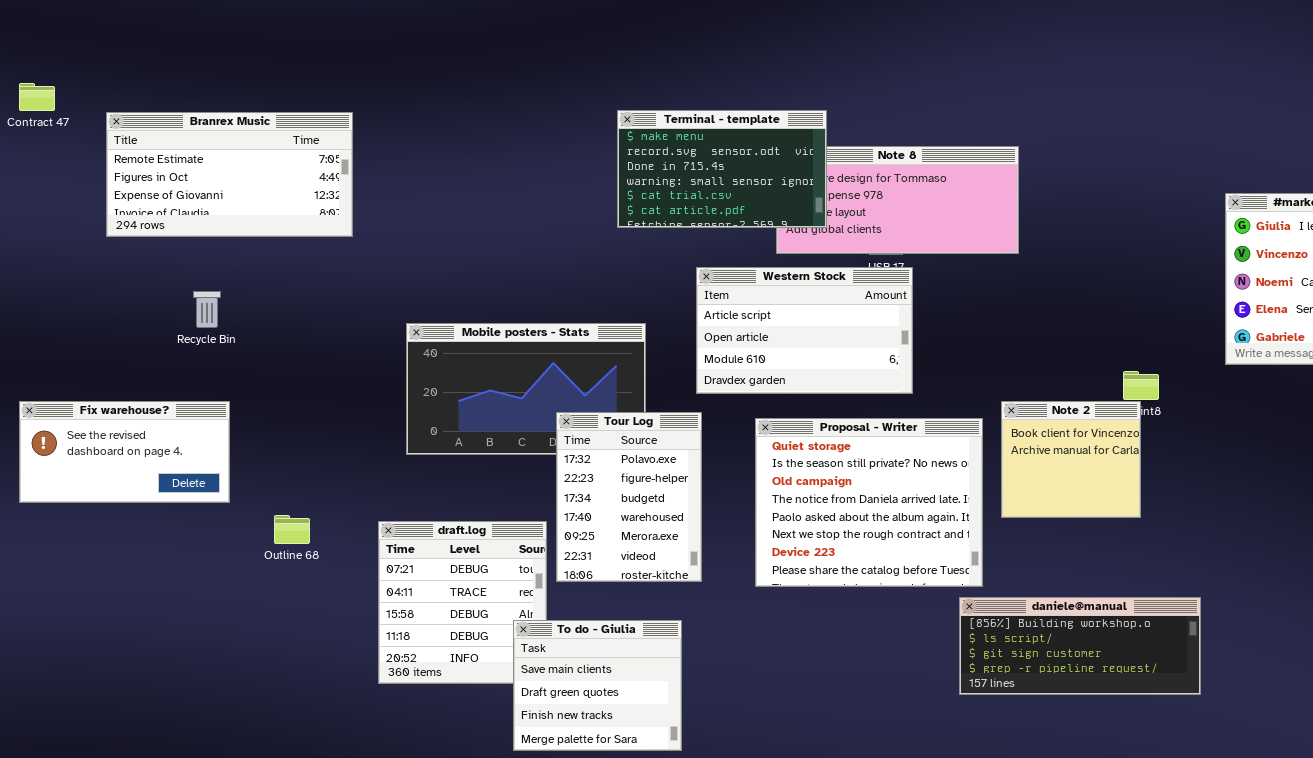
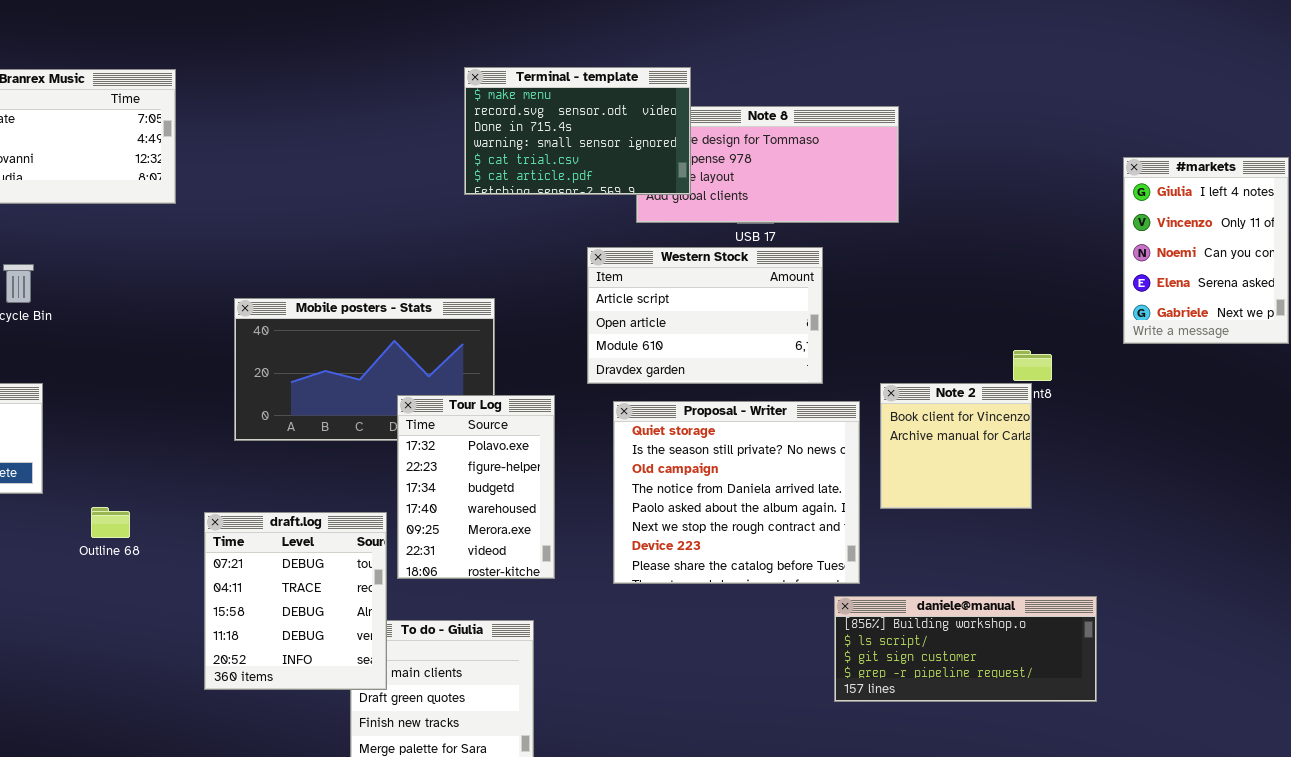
Western Stock: [696,267,913,394] -> [587,247,823,384], moved
draft.log: [378,521,547,684] -> [204,512,387,690], raised

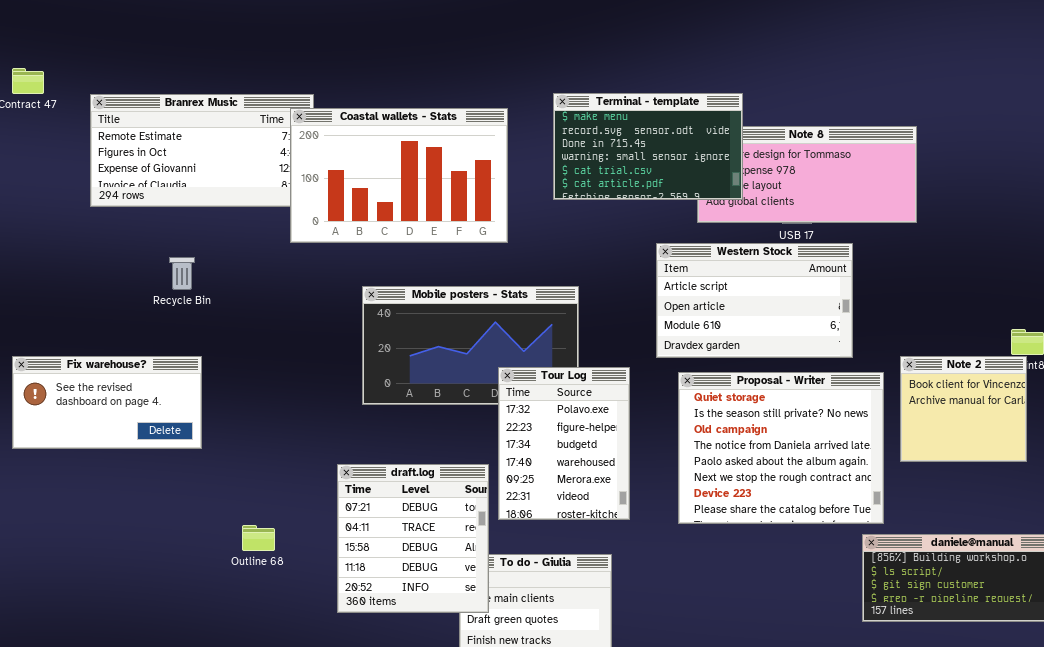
Coastal wallets - Stats: none -> [290,108,508,243], opened
Outline 68: [91,507,130,538] -> [242,525,275,551], moved

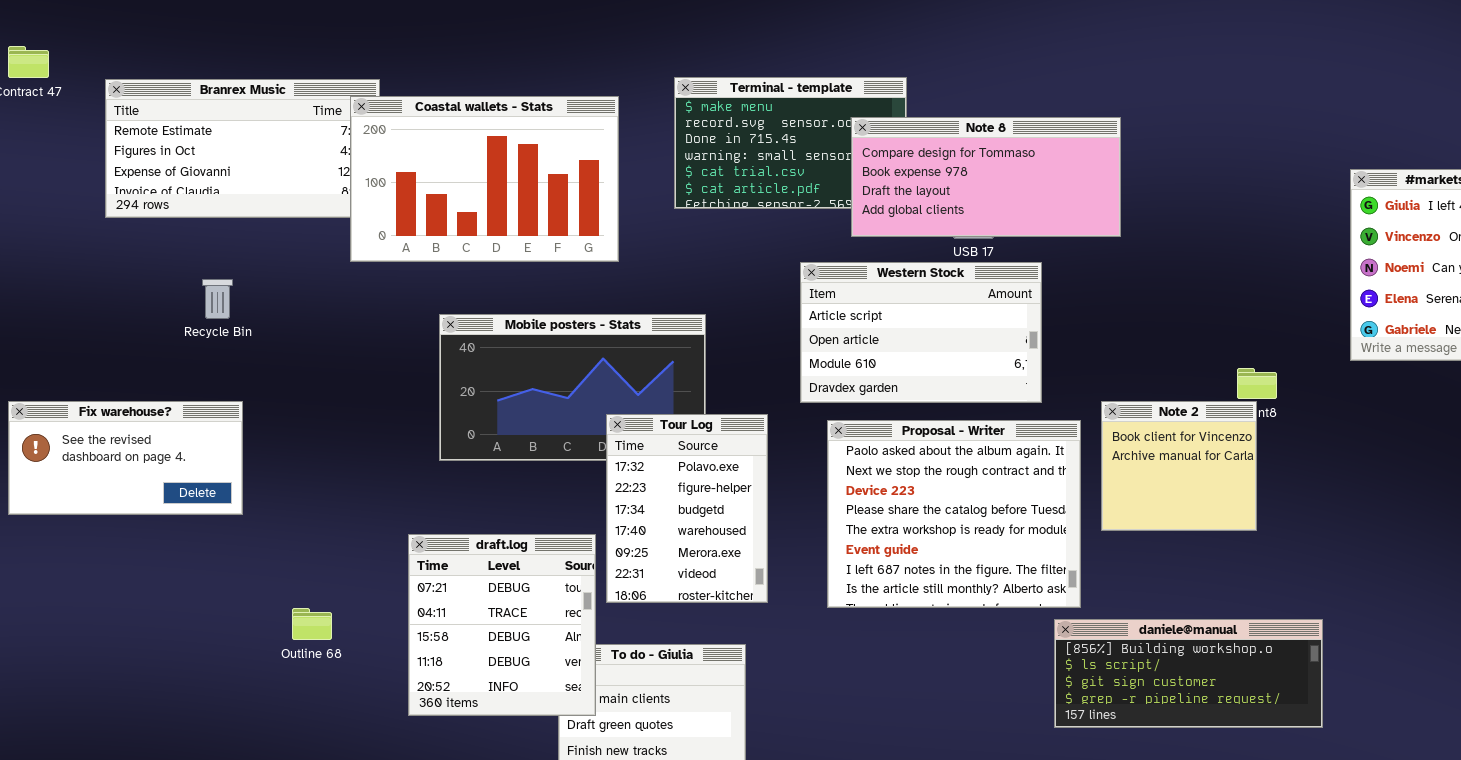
Note 8: [697,126,917,223] -> [851,117,1121,237], raised
Proposal - Writer: [678,372,884,524] -> [827,420,1081,608], scrolled down 4 rows

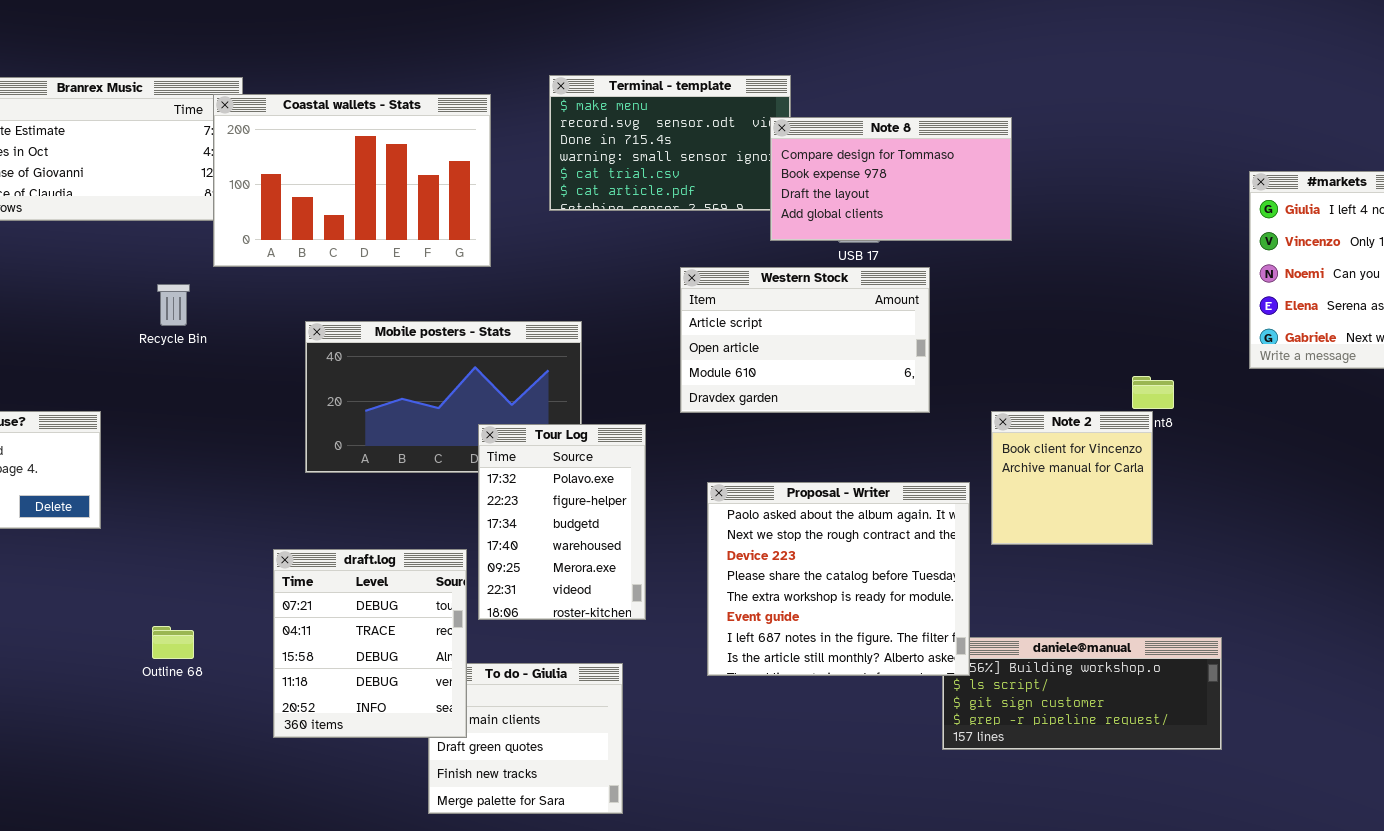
Note 8: [851,117,1121,237] -> [770,117,1012,241], resized
Recycle Bin: [202,279,233,319] -> [157,284,190,326], moved
Proposal - Writer: [827,420,1081,608] -> [707,482,970,676], moved

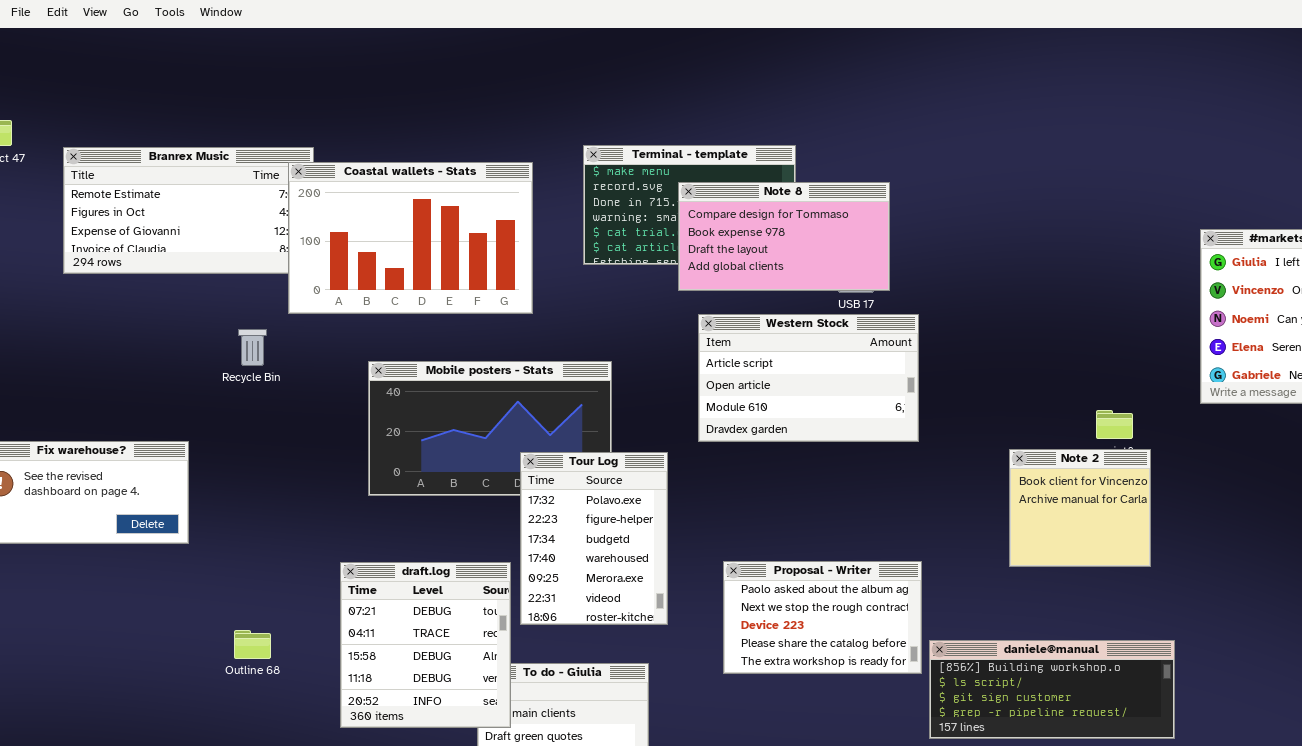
Note 8: [770,117,1012,241] -> [678,182,890,291], moved
Note 2: [991,411,1153,545] -> [1009,449,1151,567], moved
Proposal - Writer: [707,482,970,676] -> [723,561,922,674], resized

